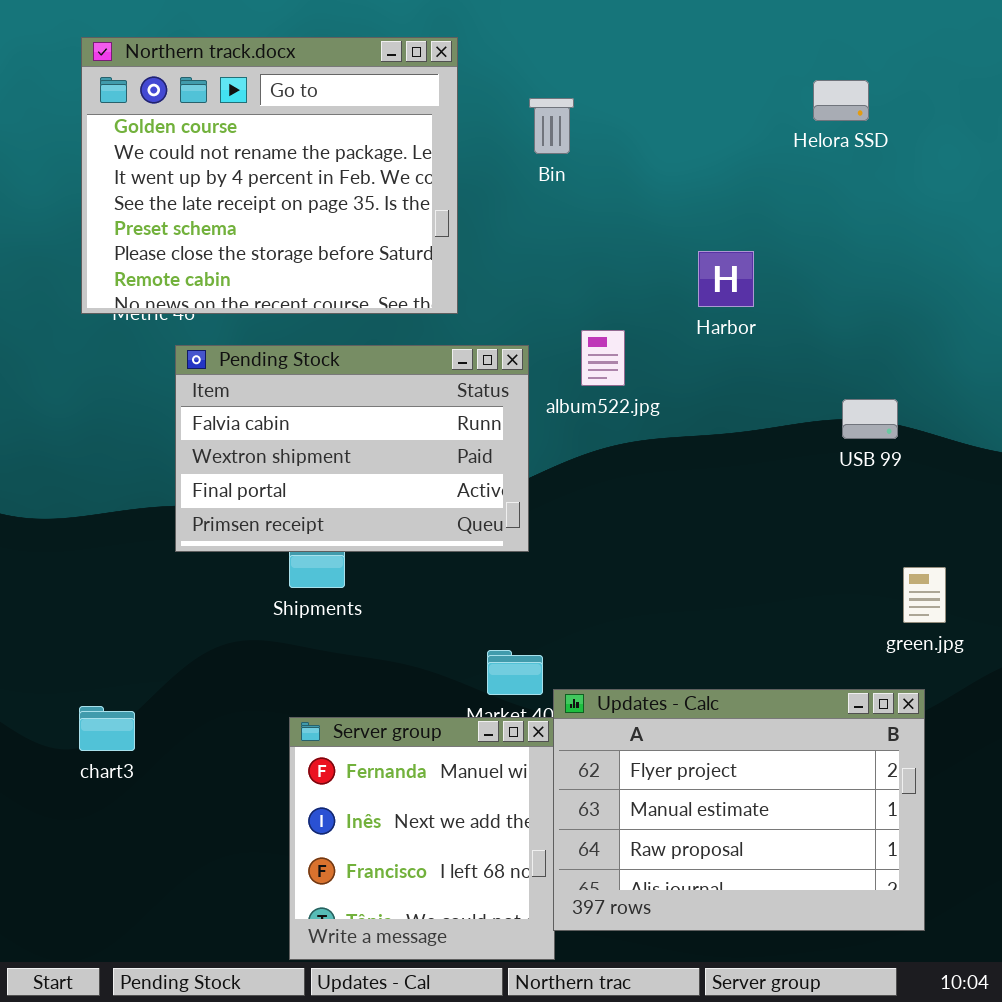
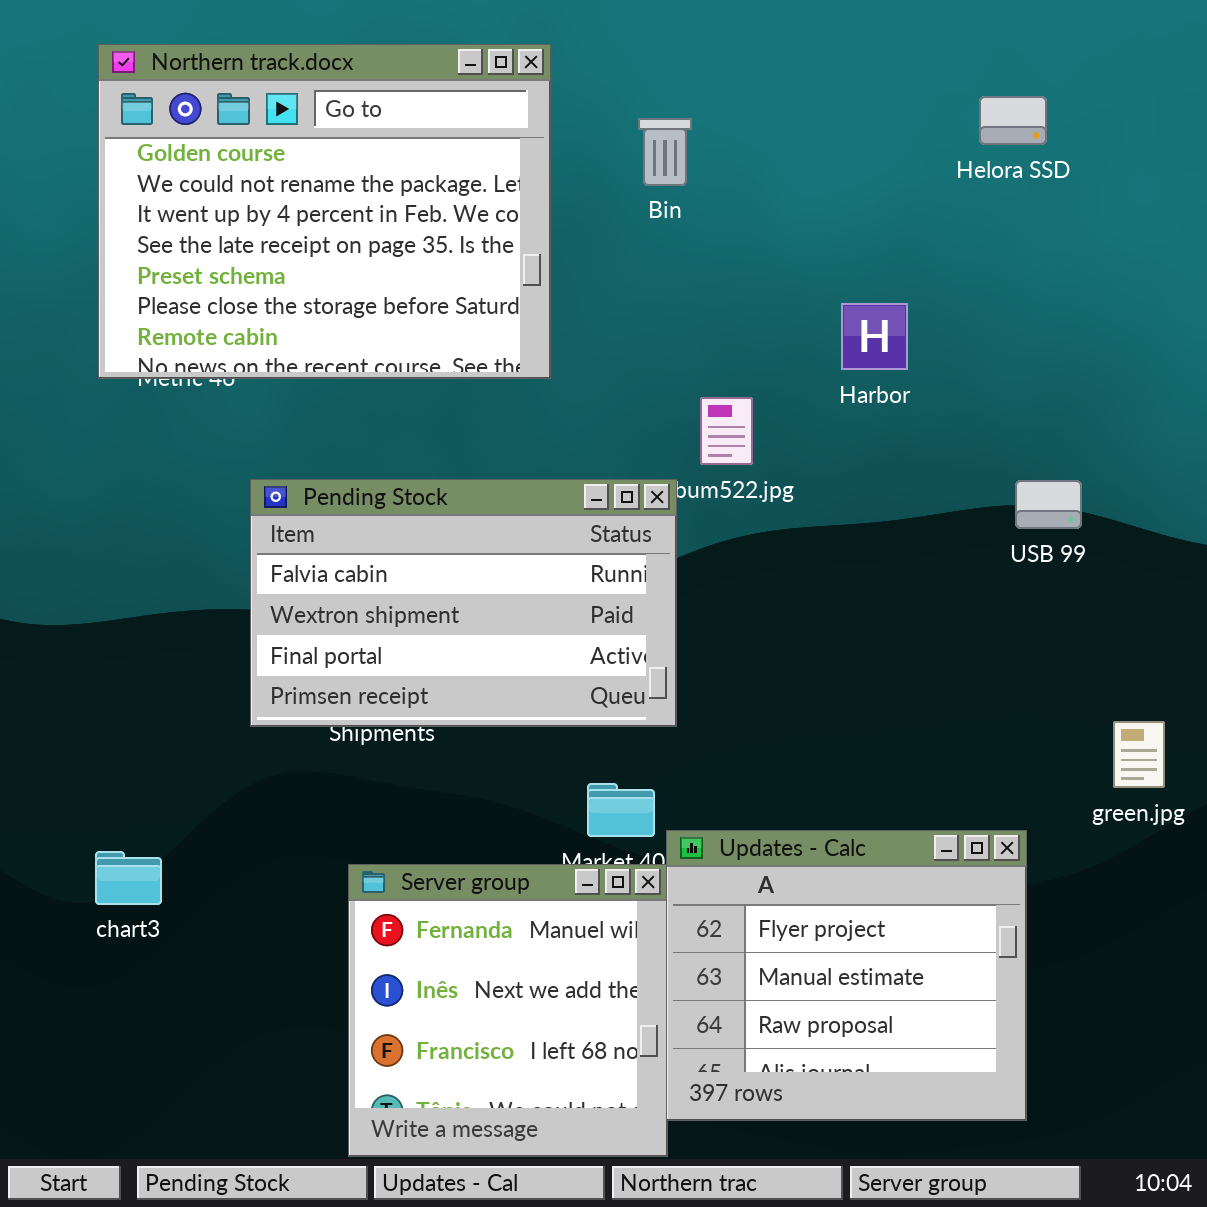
Pending Stock: [175,345,529,552] -> [250,479,677,727], moved
green.jpg: [903,567,946,623] -> [1113,721,1165,788], moved
Updates - Calc: [553,689,925,931] -> [666,830,1027,1121], resized

